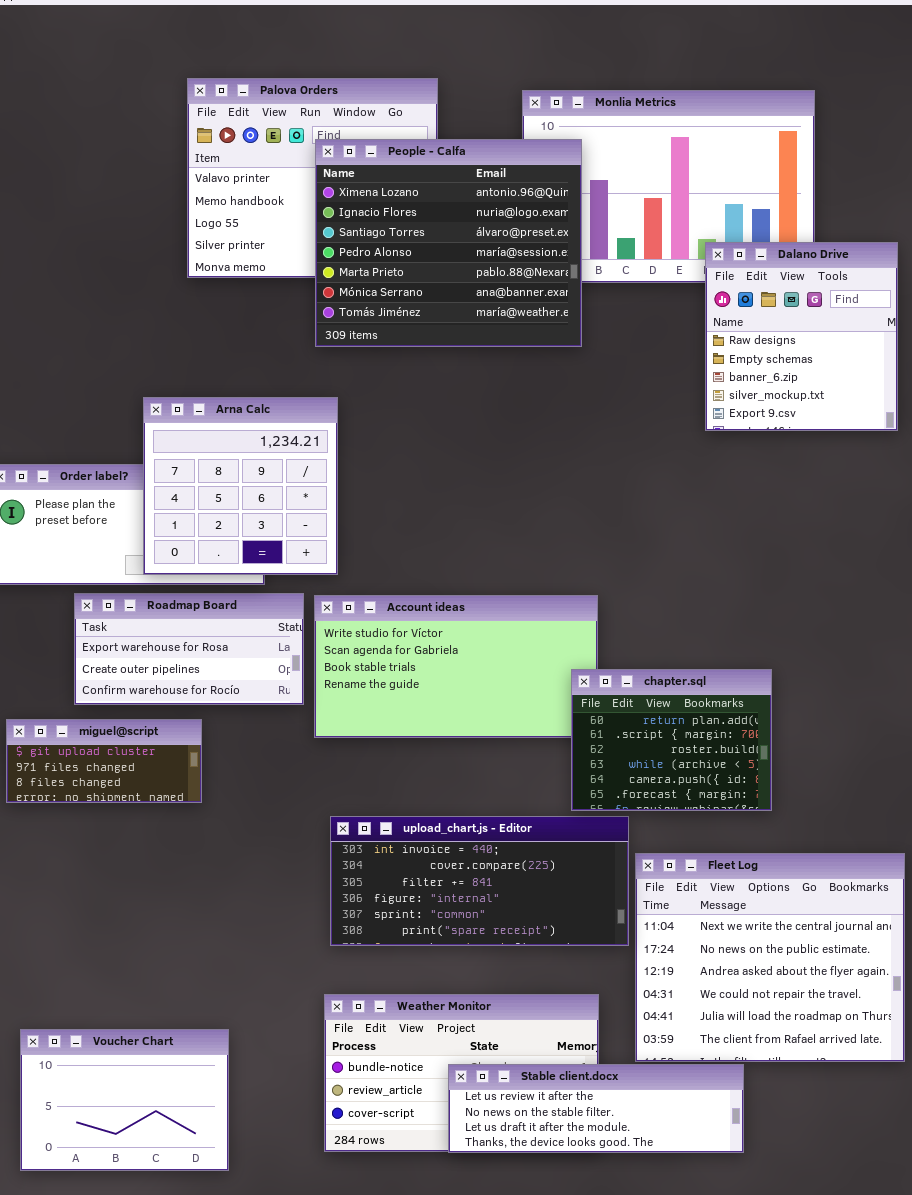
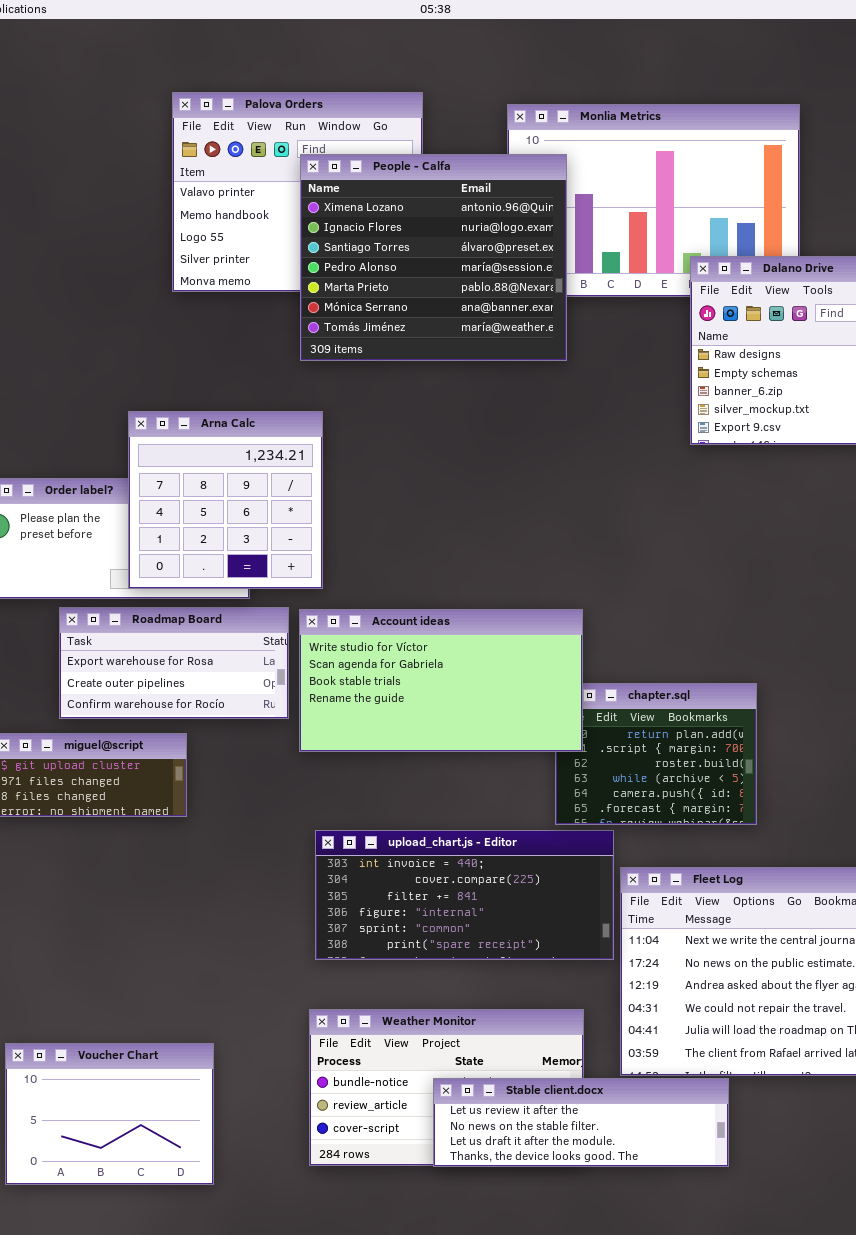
Account ideas: [314,595,598,738] -> [299,609,583,752], raised

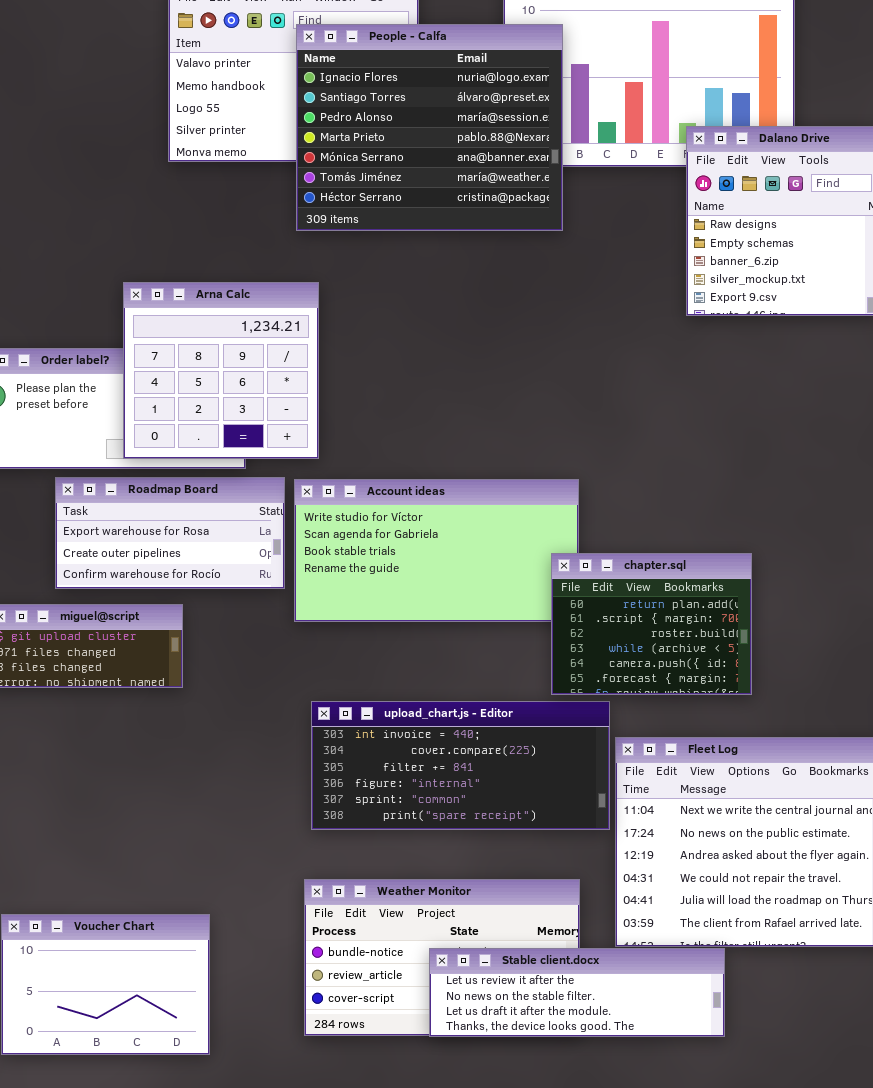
People - Calfa: [300,154,567,361] -> [296,24,563,231], scrolled down 1 row
chapter.sql: [555,683,757,825] -> [551,553,752,695], raised

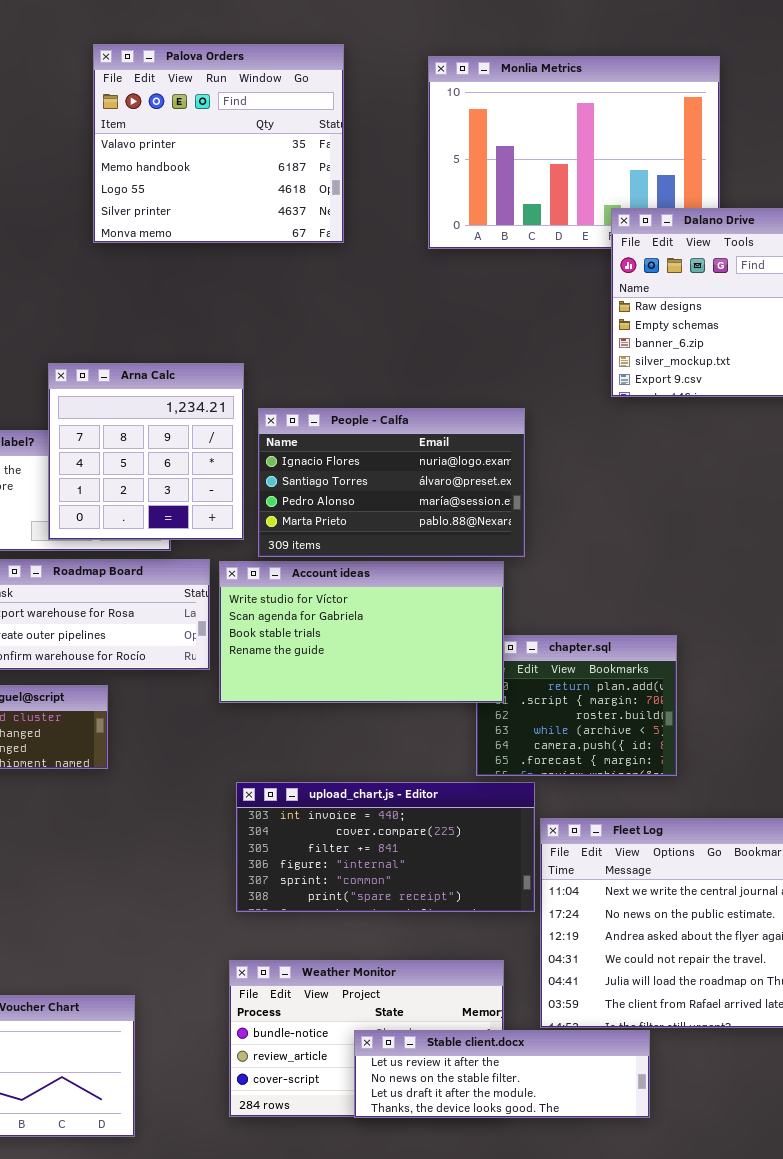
People - Calfa: [296,24,563,231] -> [258,408,525,557], moved, resized
Account ideas: [294,479,579,622] -> [219,561,504,703], raised

